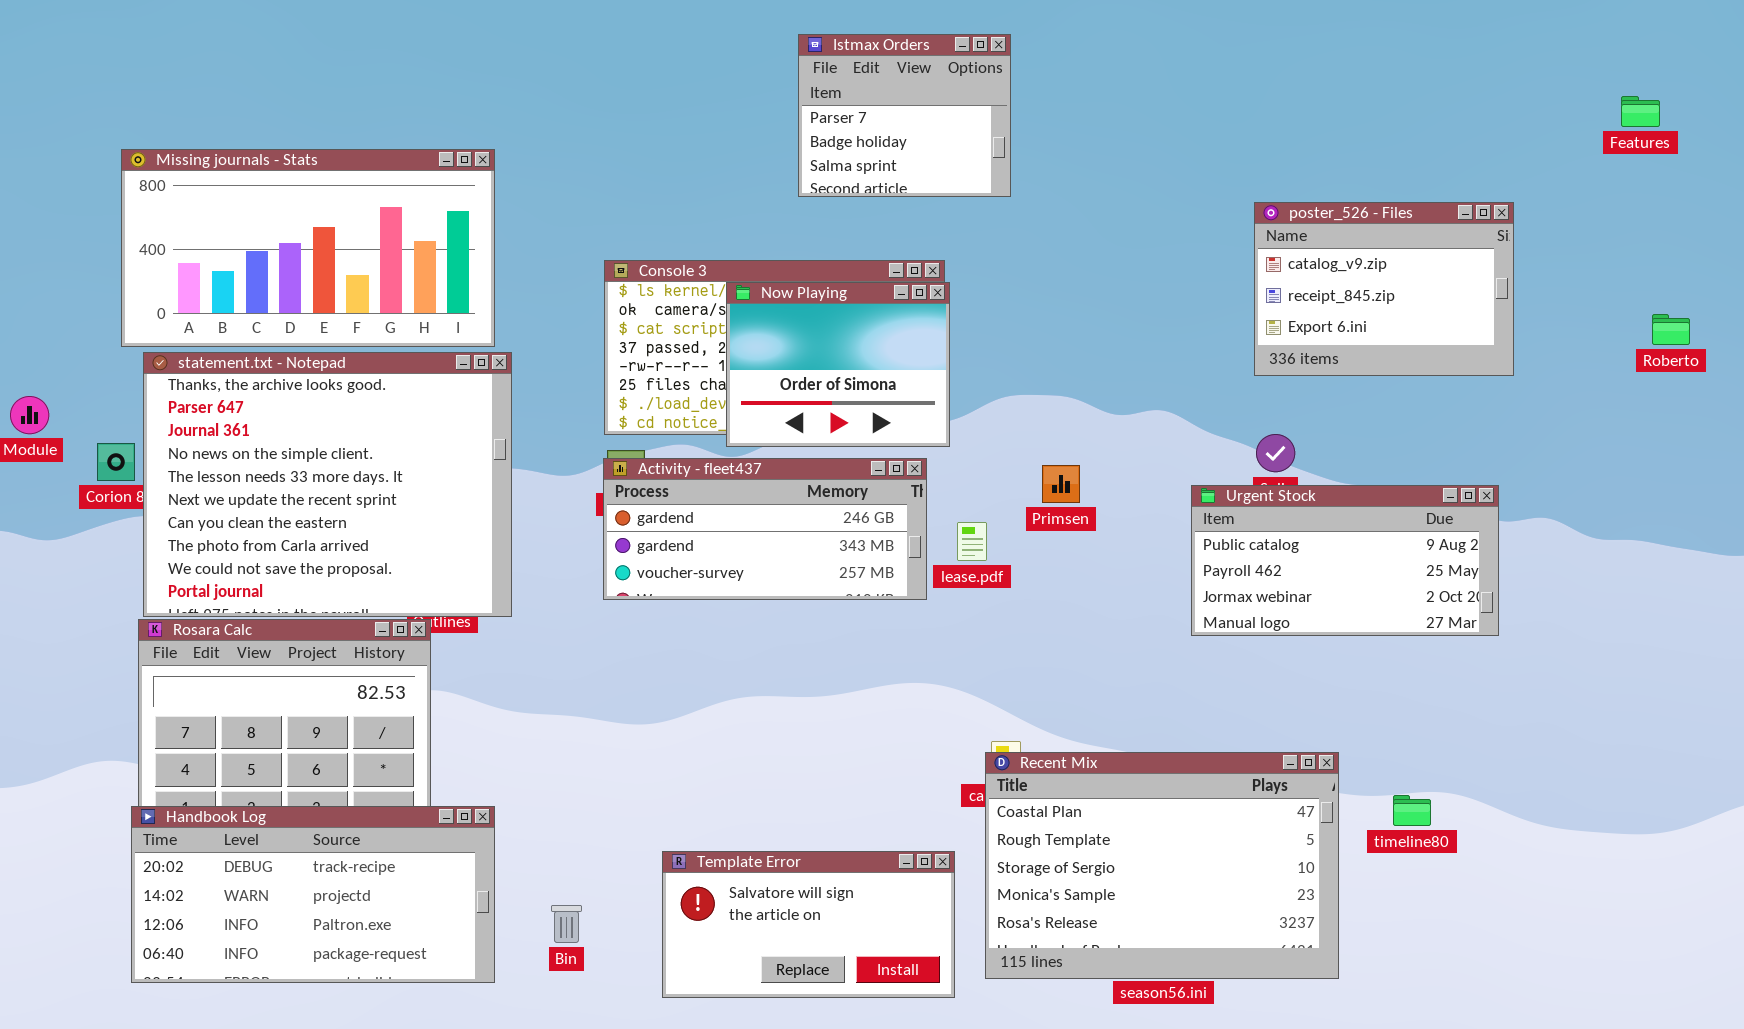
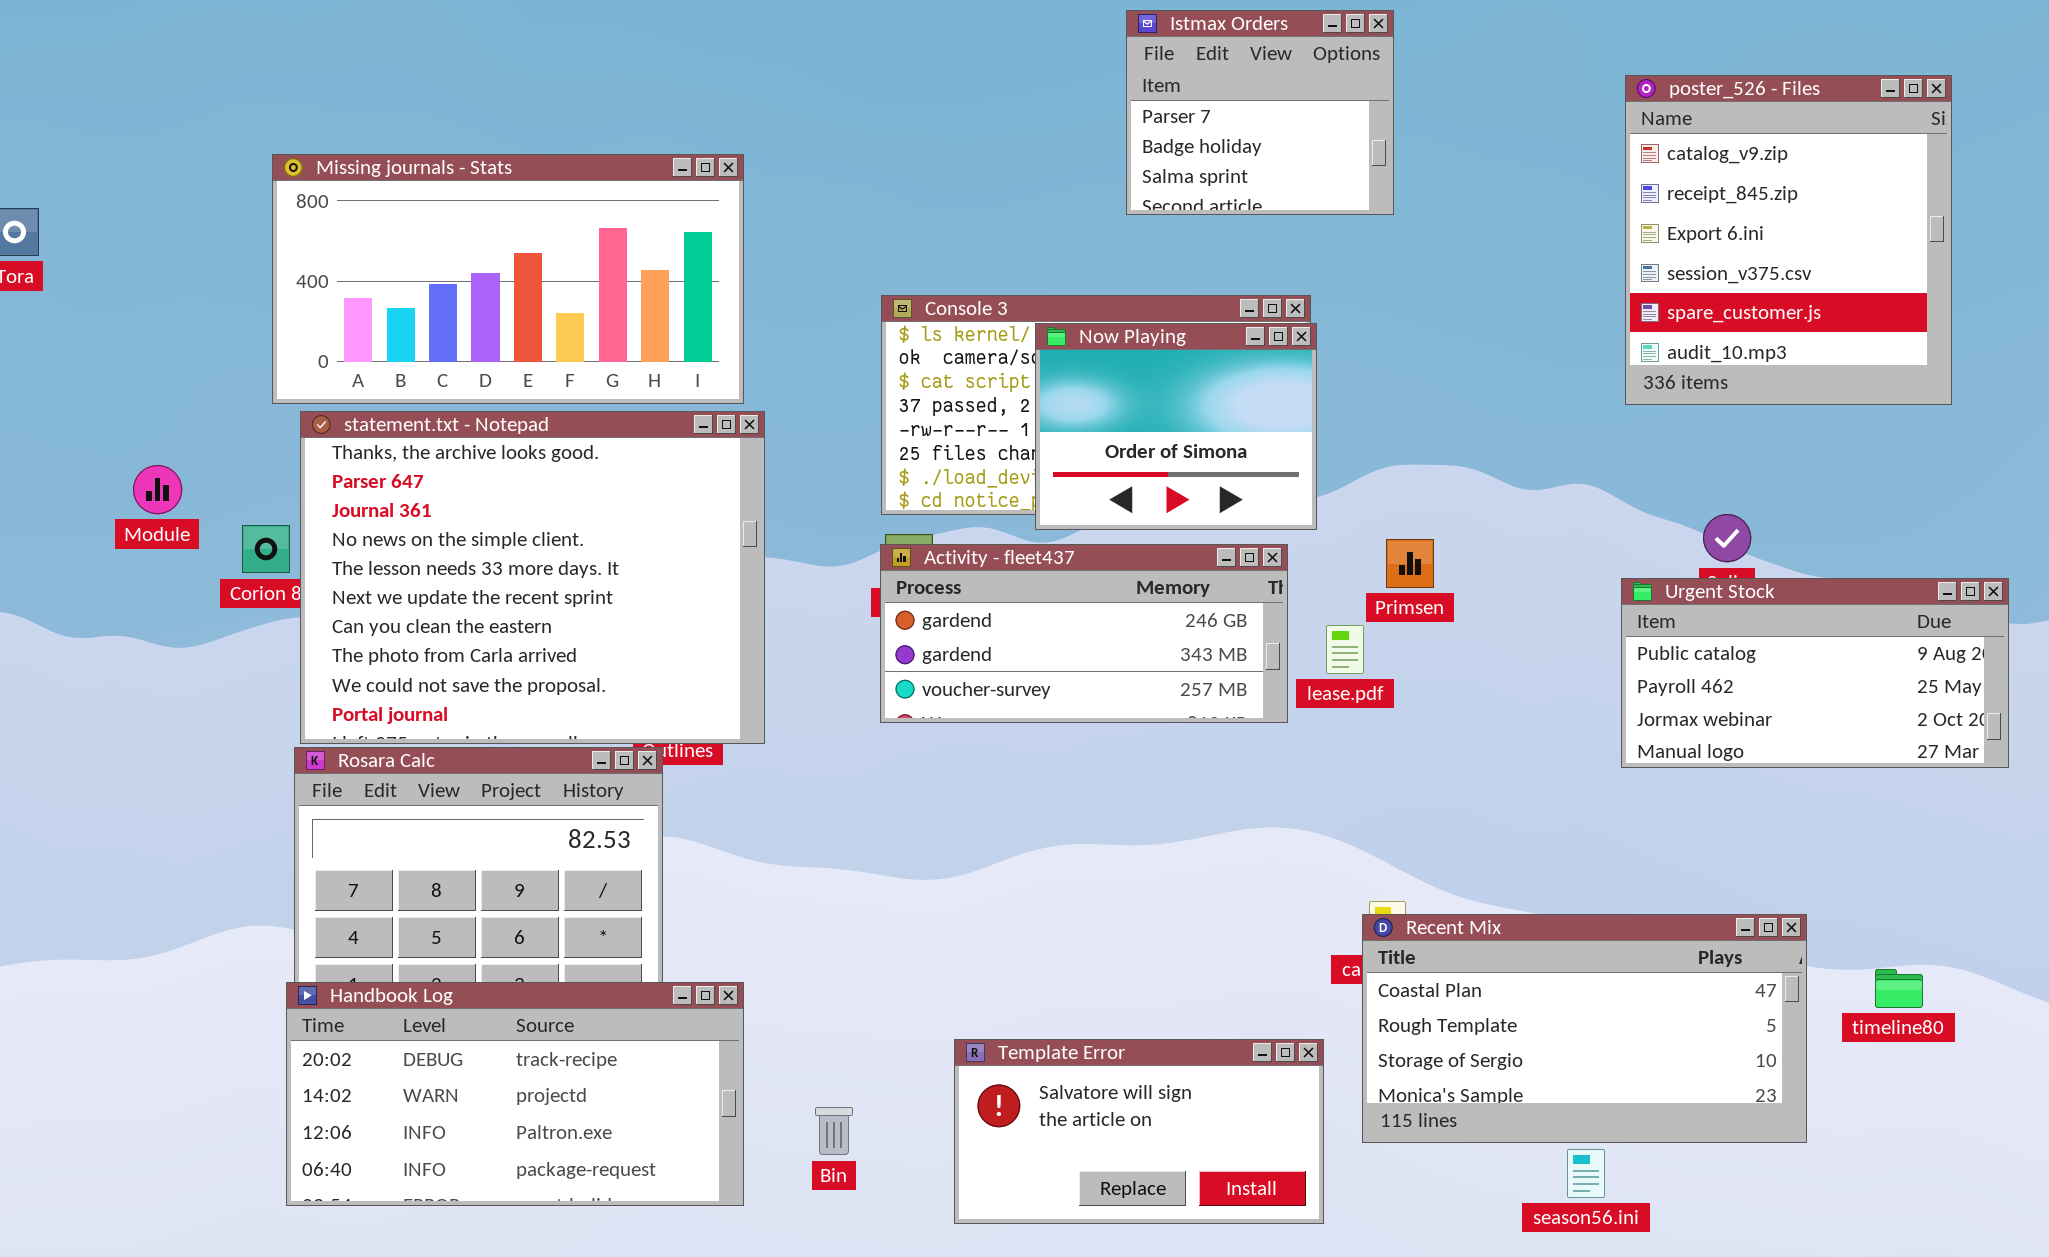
poster_526 - Files: [1254,202,1514,376] -> [1625,75,1952,405], moved, resized
Primsen: [1042,465,1080,503] -> [1386,539,1434,588], moved
Recent Mix: [985,752,1339,979] -> [1362,914,1807,1143], resized

